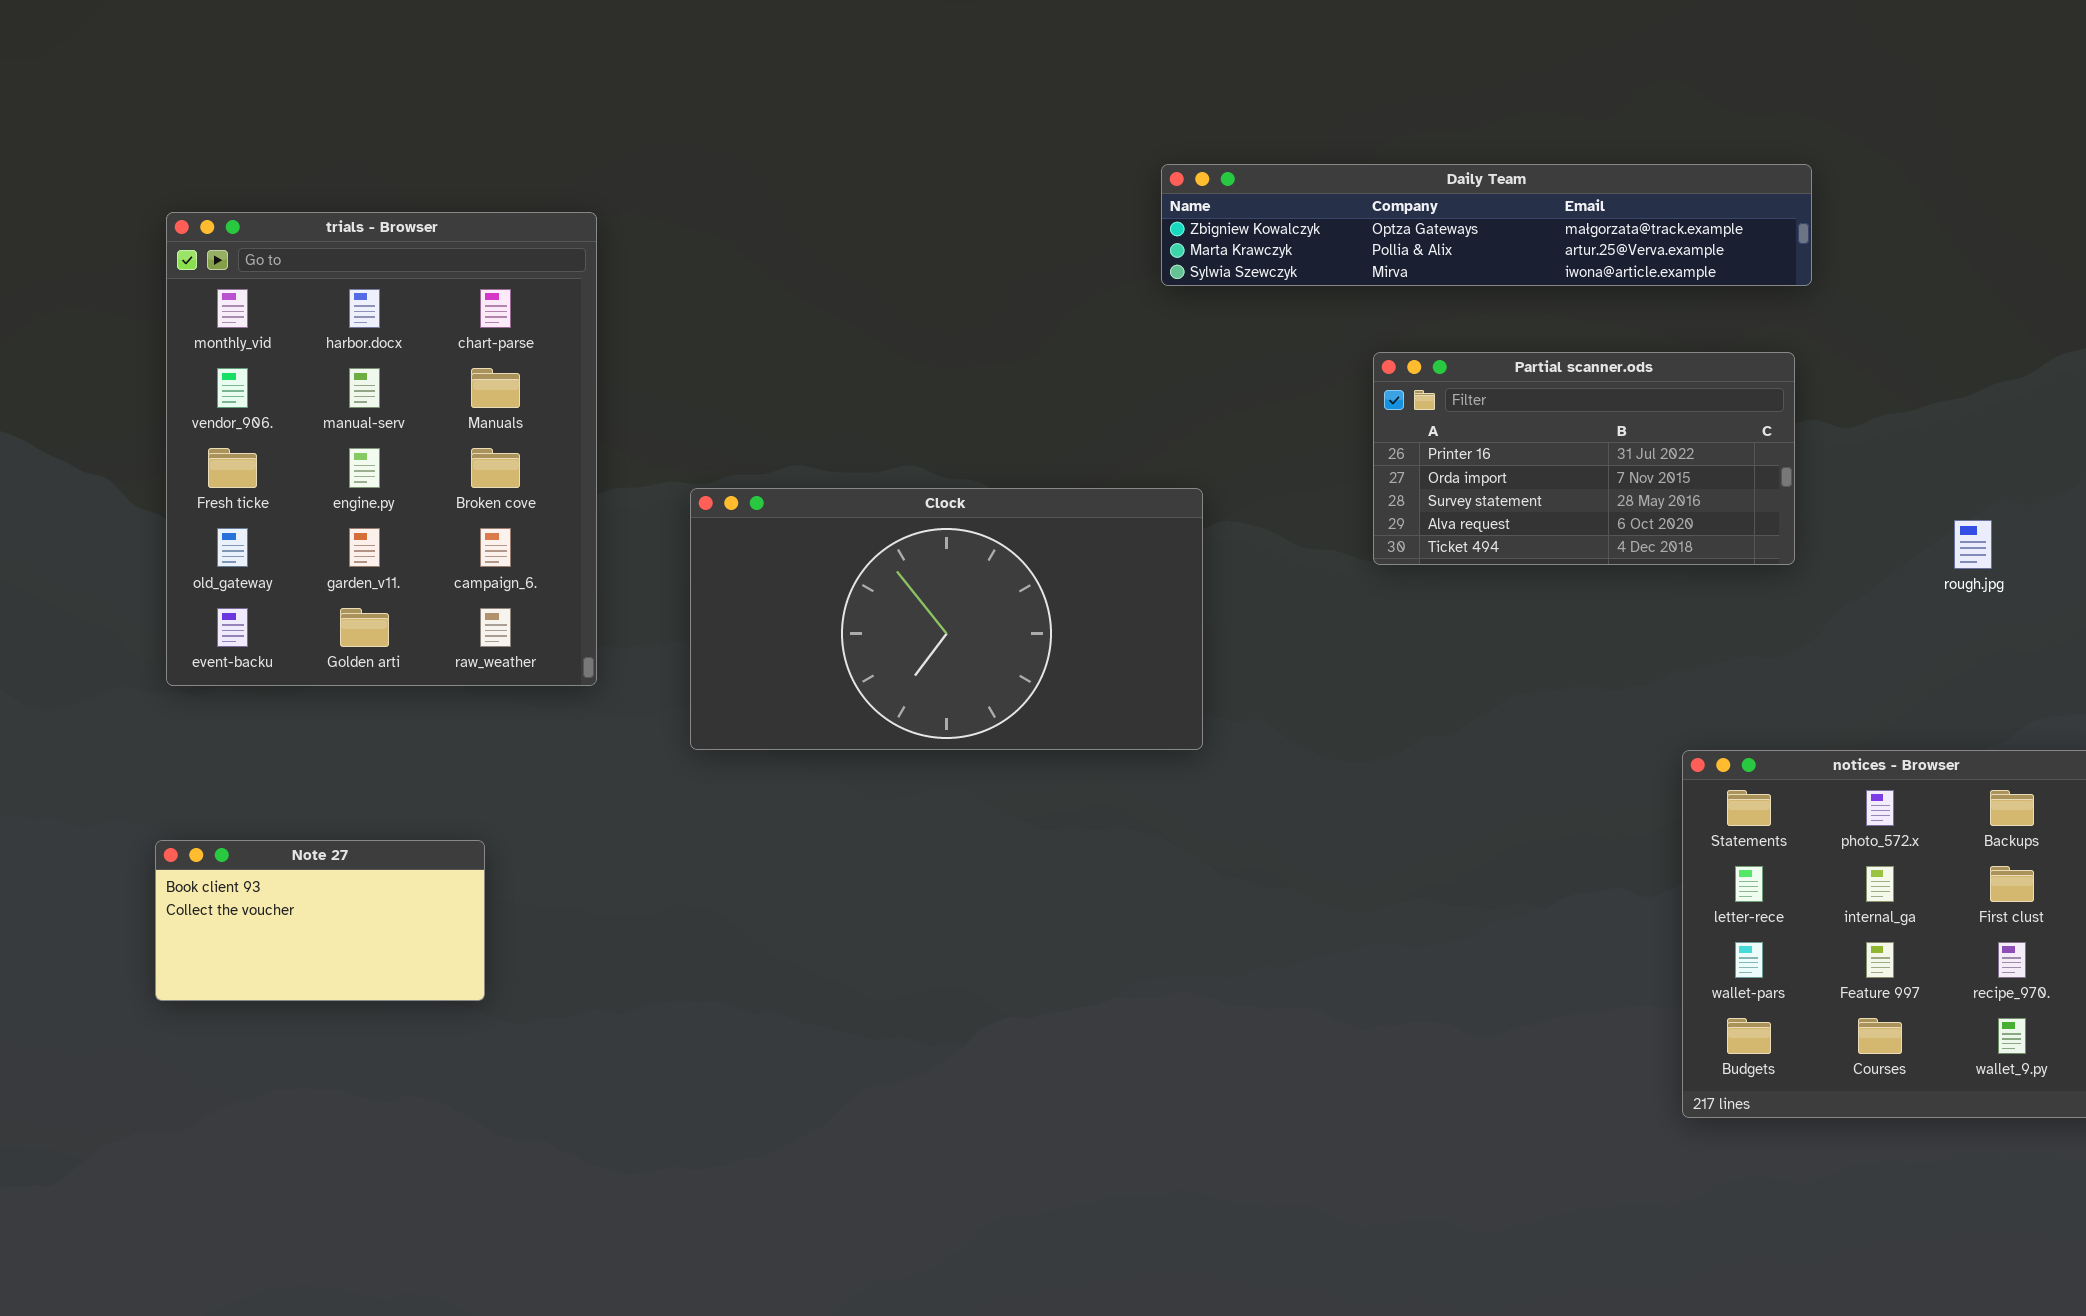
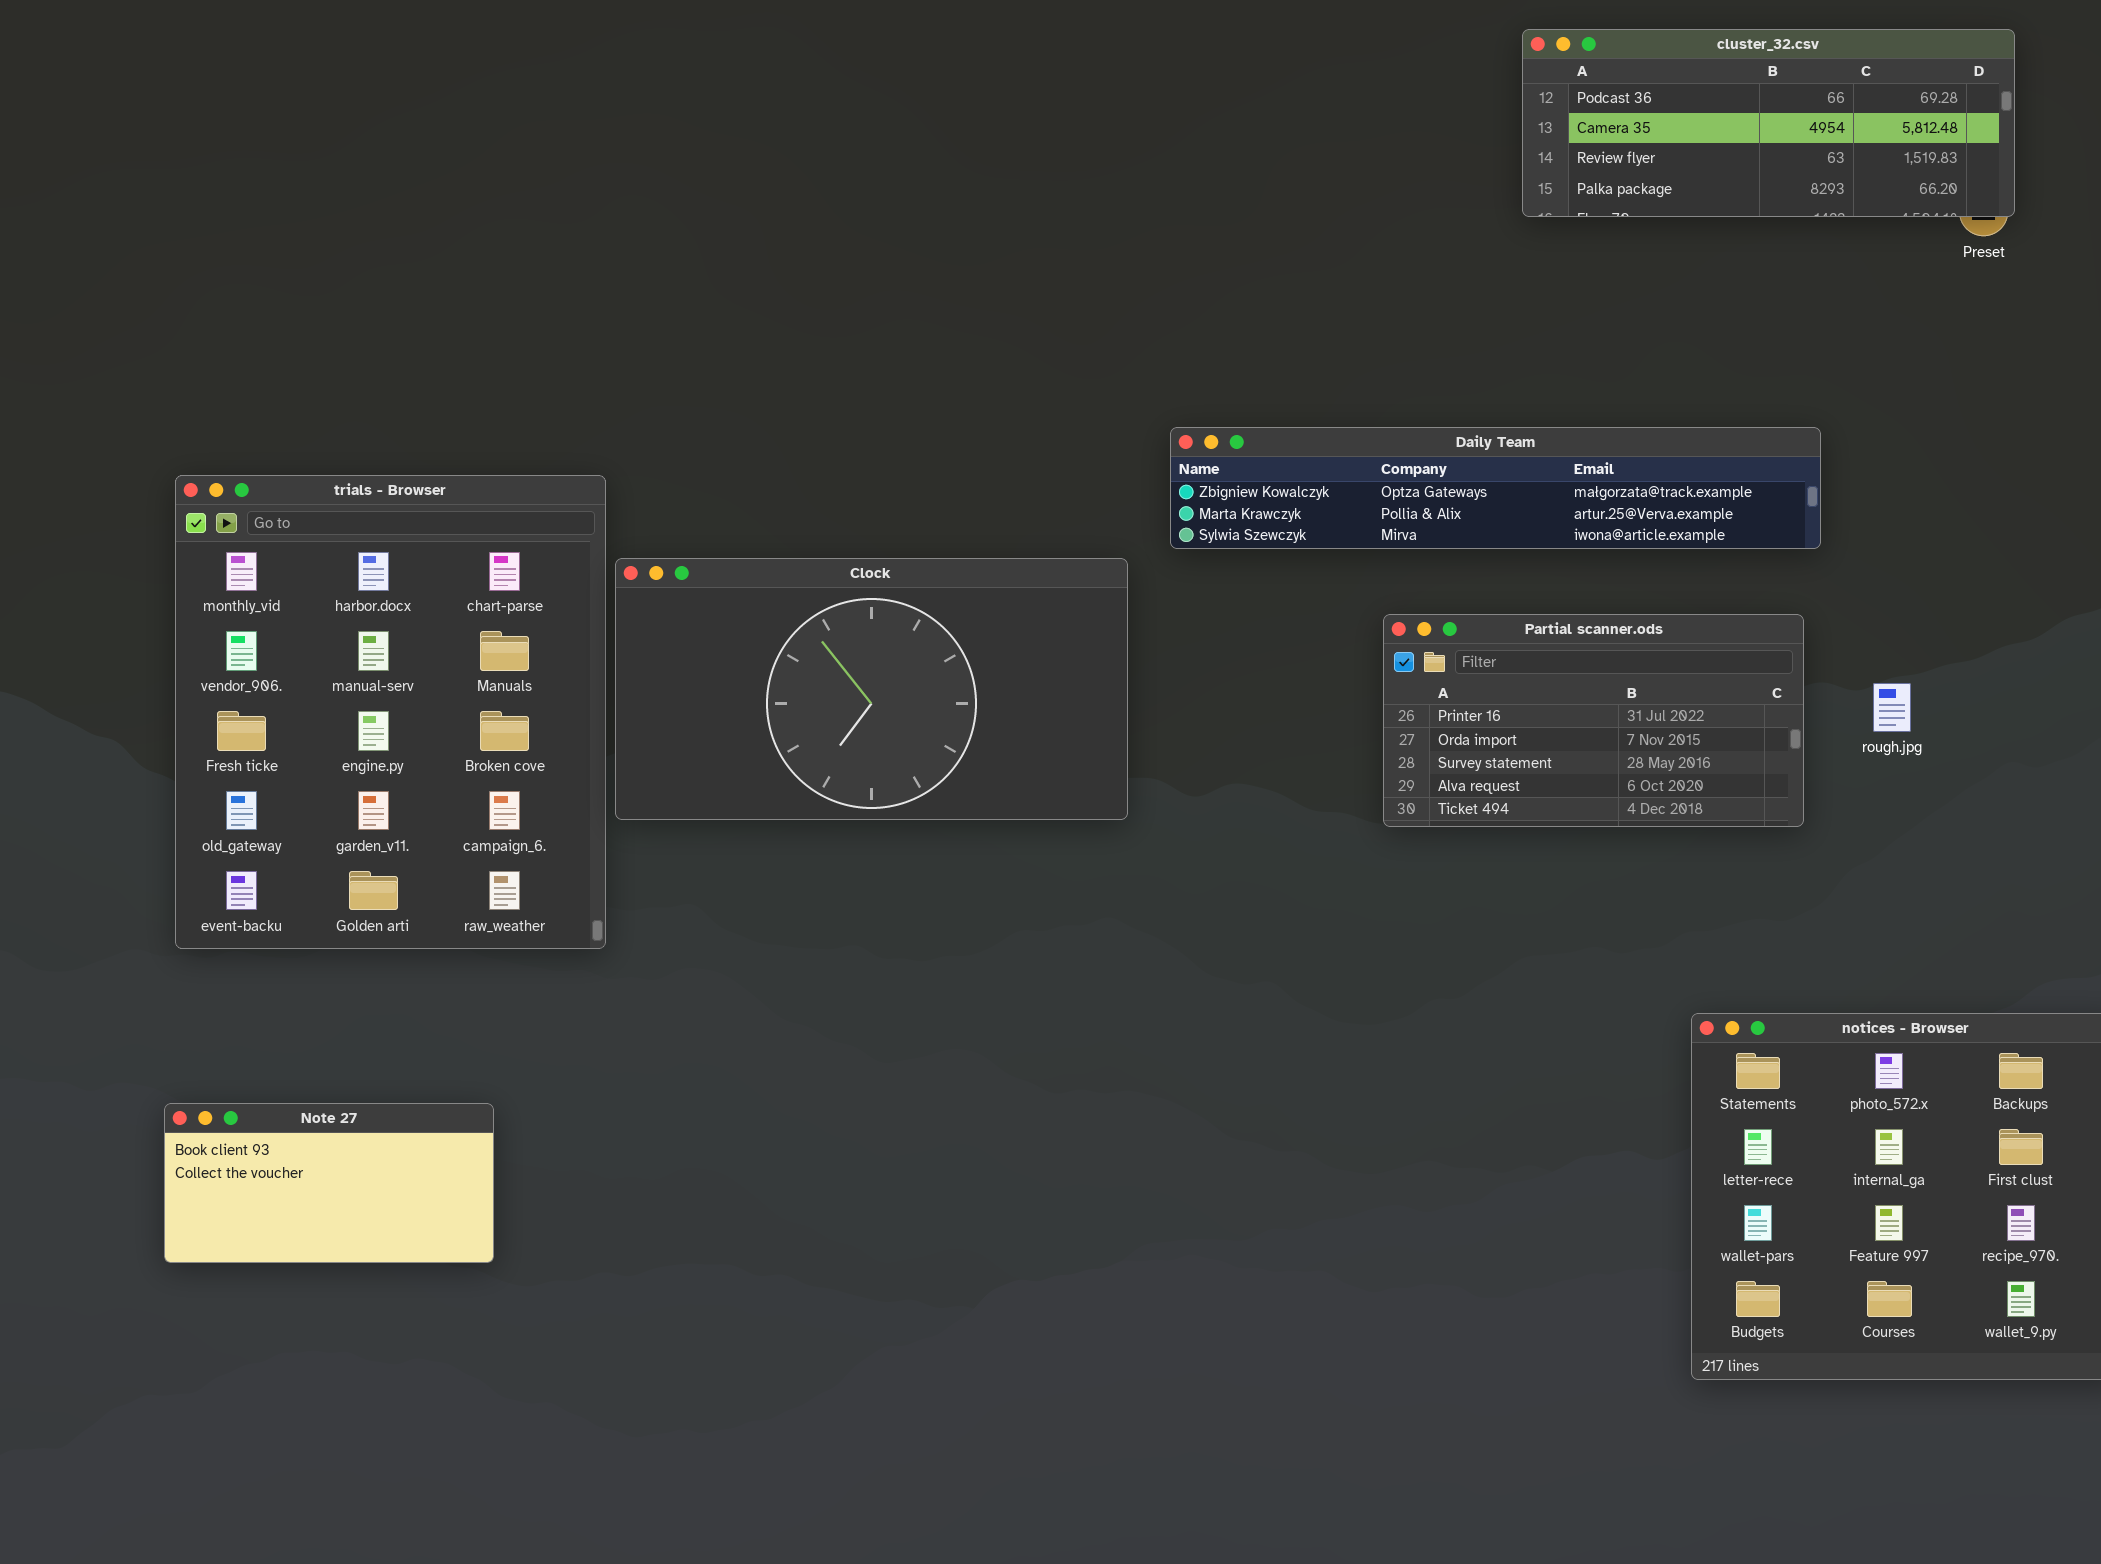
Clock: [690,488,1203,750] -> [615,558,1128,820], moved
rough.jpg: [1954,520,1992,569] -> [1873,683,1911,732], moved

